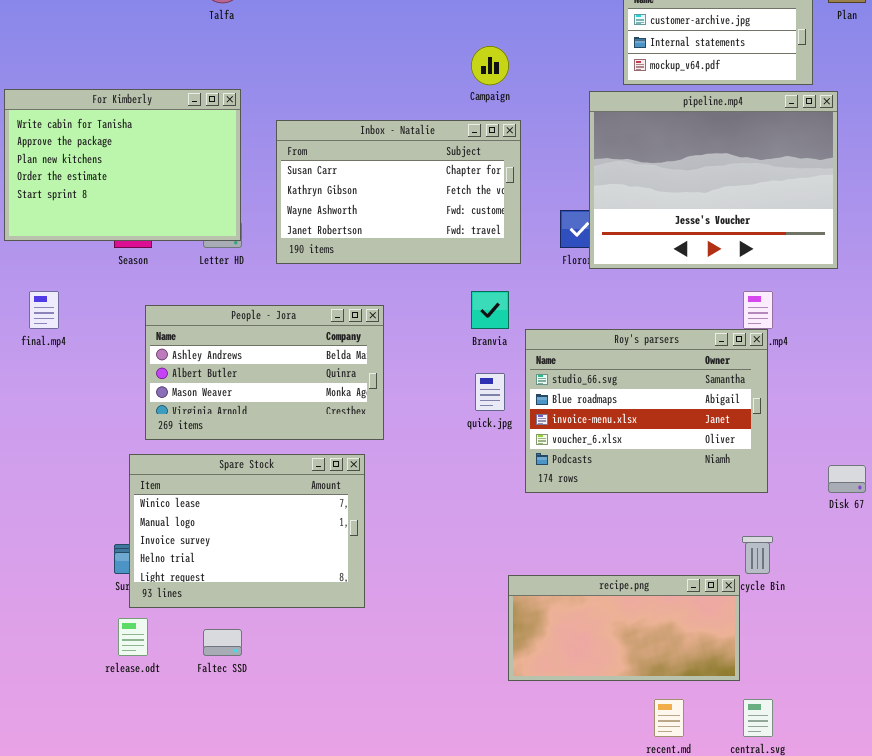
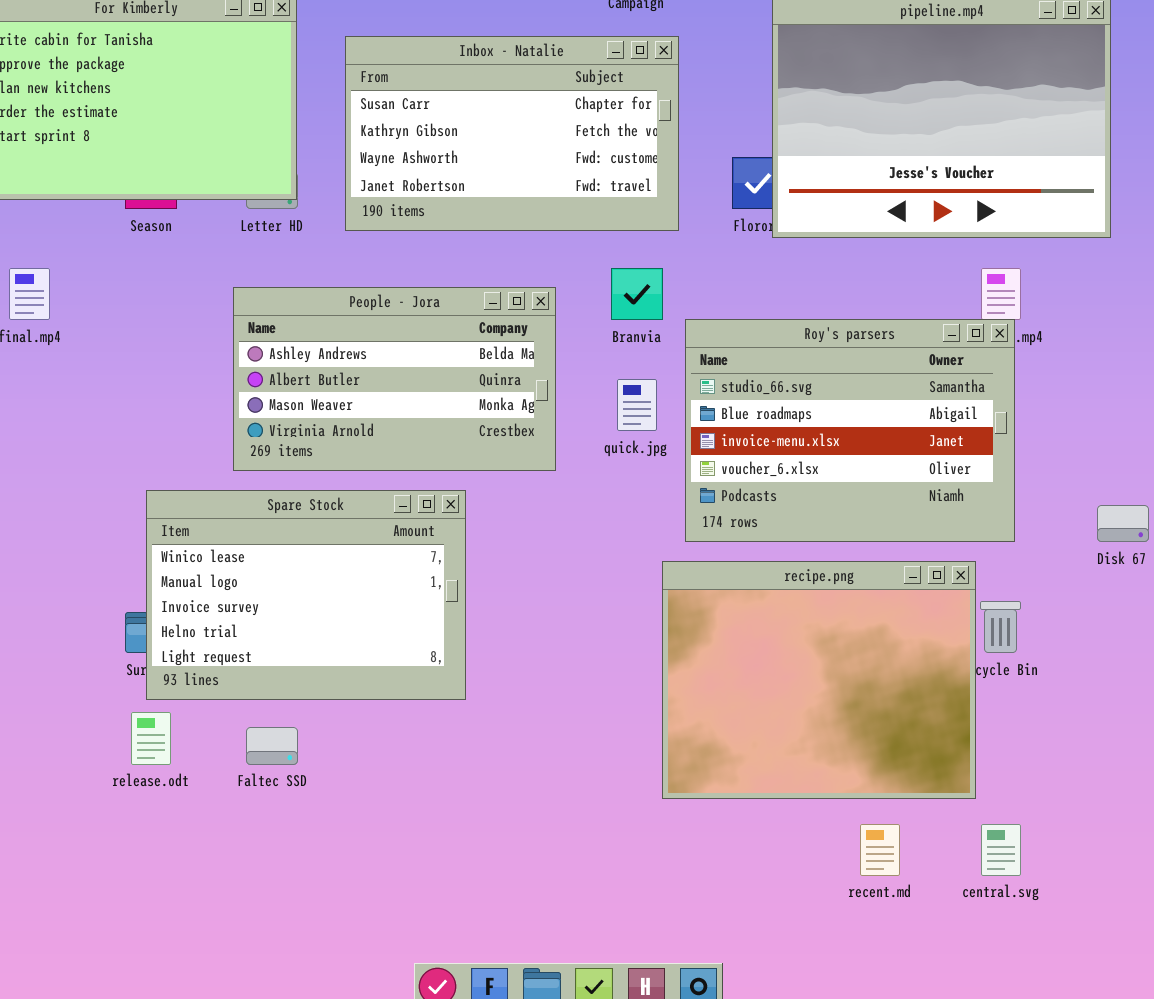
People - Jora: [145,305,384,440] -> [233,287,556,471], moved
recipe.png: [508,575,740,681] -> [662,561,976,799], resized

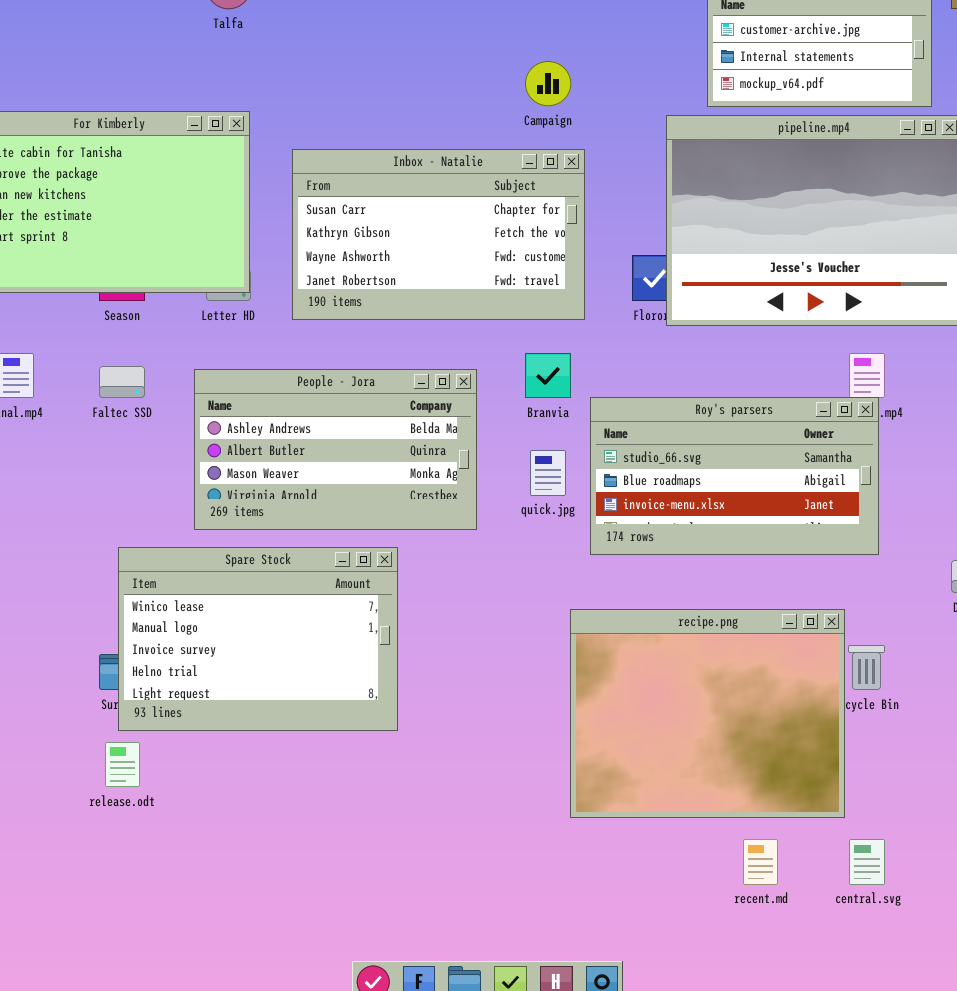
Roy's parsers: [685,319,1015,542] -> [590,397,879,555], resized
Faltec SSD: [246,727,298,765] -> [99,366,145,398], moved

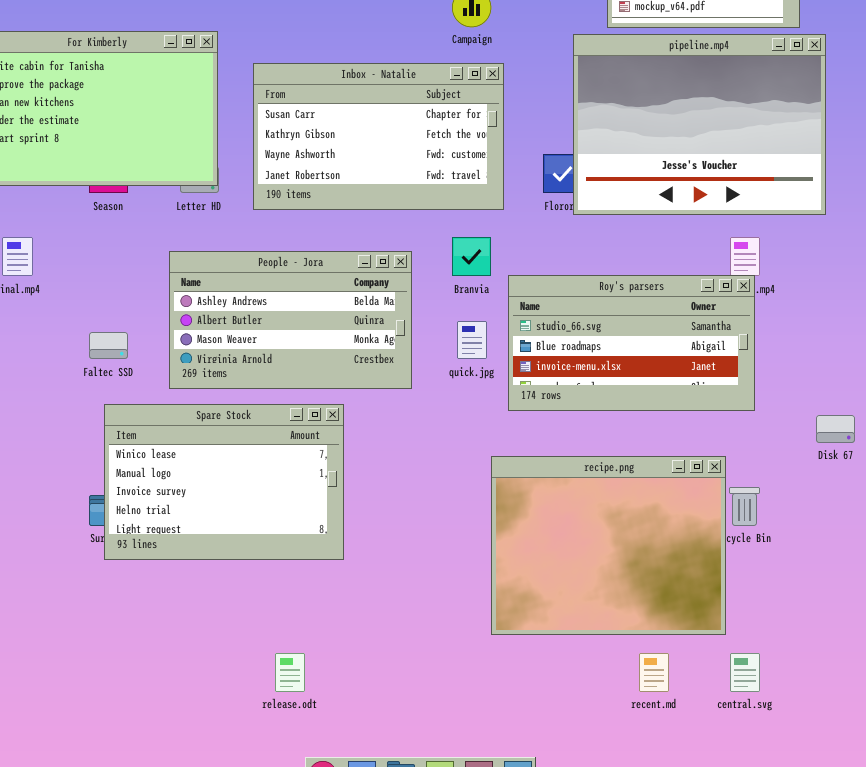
Faltec SSD: [99,366,145,398] -> [89,332,128,359], moved
release.odt: [105,742,140,787] -> [275,653,305,692], moved

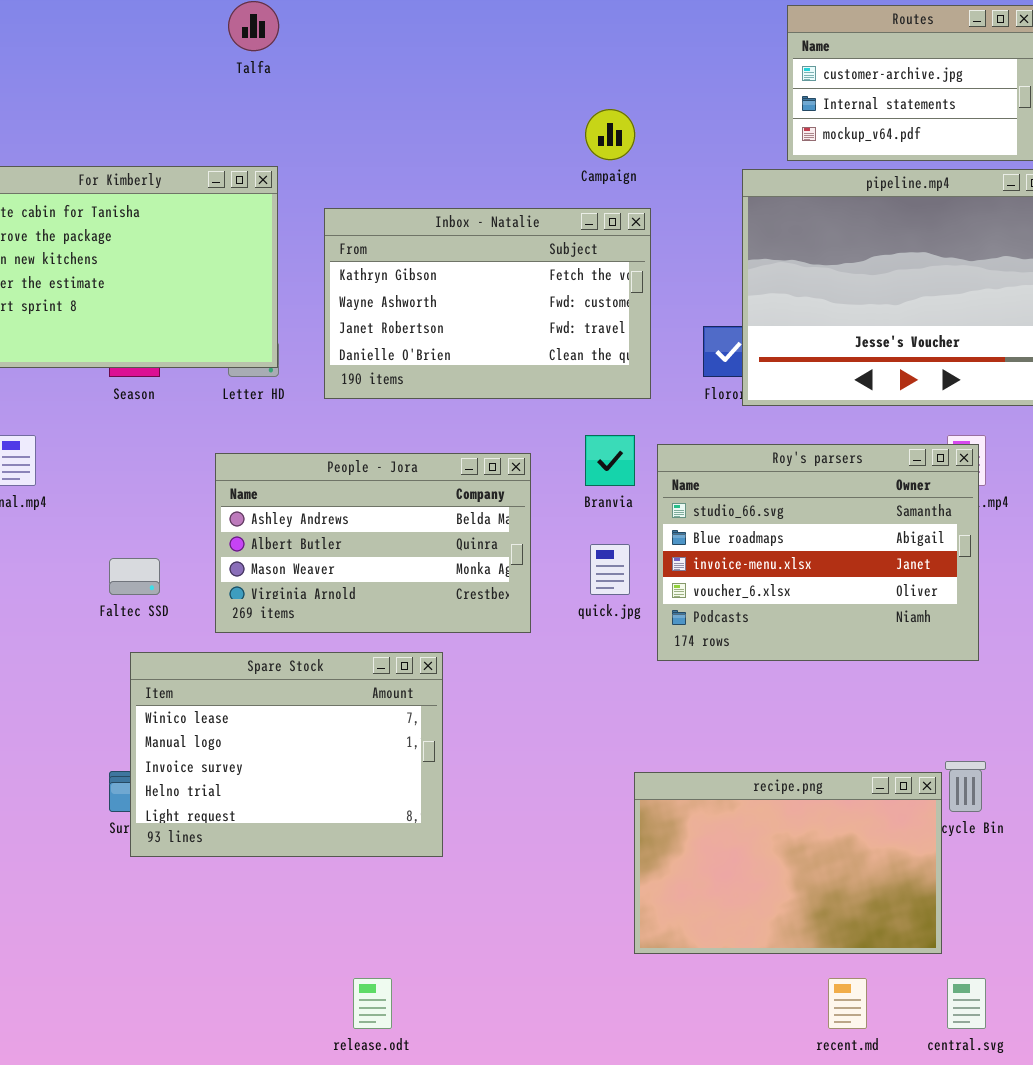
Inbox - Natalie: [253,63,504,210] -> [324,208,651,399], scrolled down 1 row
Roy's parsers: [508,275,755,411] -> [657,444,979,661], resized
recipe.png: [491,456,726,635] -> [634,772,942,954], resized

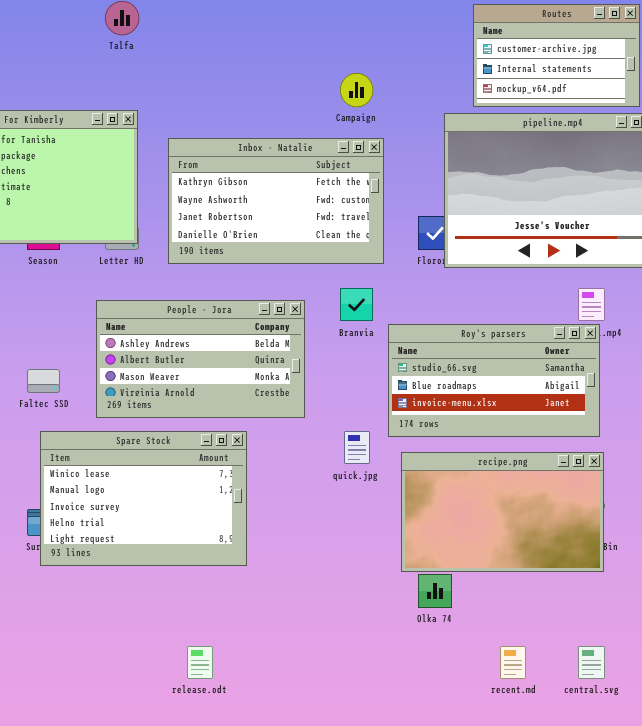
Roy's parsers: [657,444,979,661] -> [388,324,600,437], resized
quick.jpg: [590,544,630,595] -> [344,431,370,464], moved
recipe.png: [634,772,942,954] -> [401,452,604,572], moved

